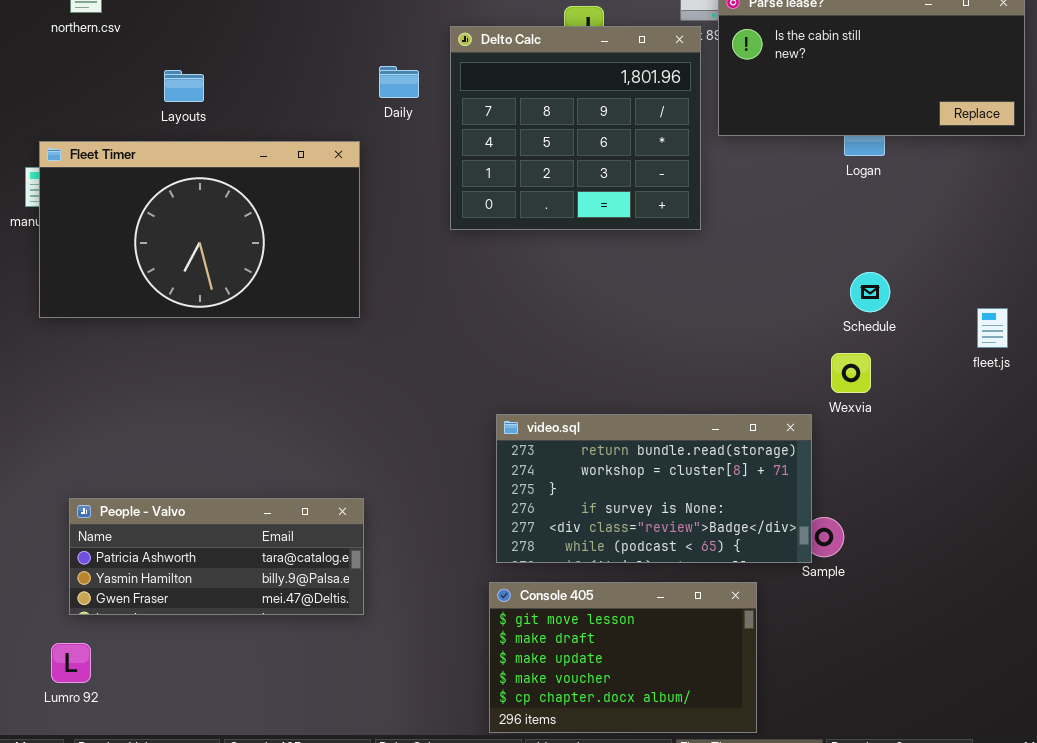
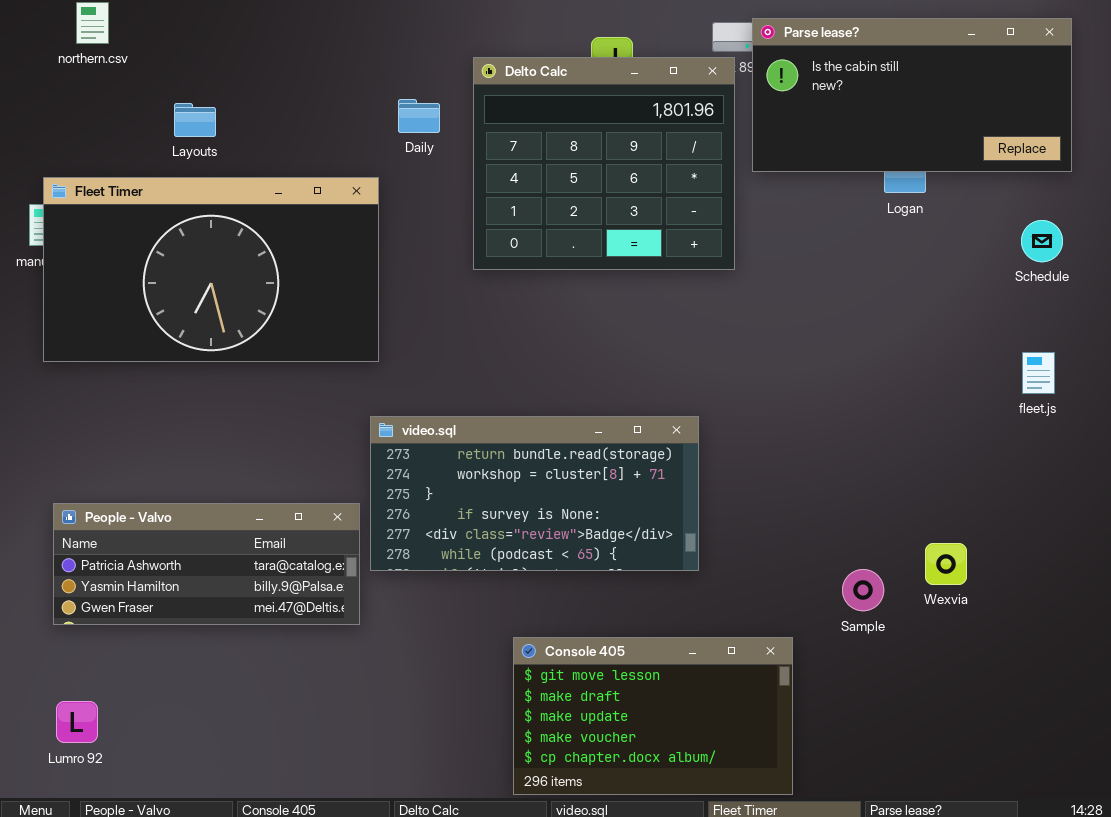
Schedule: [850,272,890,312] -> [1021,220,1063,262], moved
Wexvia: [831,353,871,393] -> [925,543,967,585], moved
video.sql: [496,414,812,563] -> [370,416,699,571], moved
People - Valvo: [69,498,364,615] -> [53,503,360,625], moved

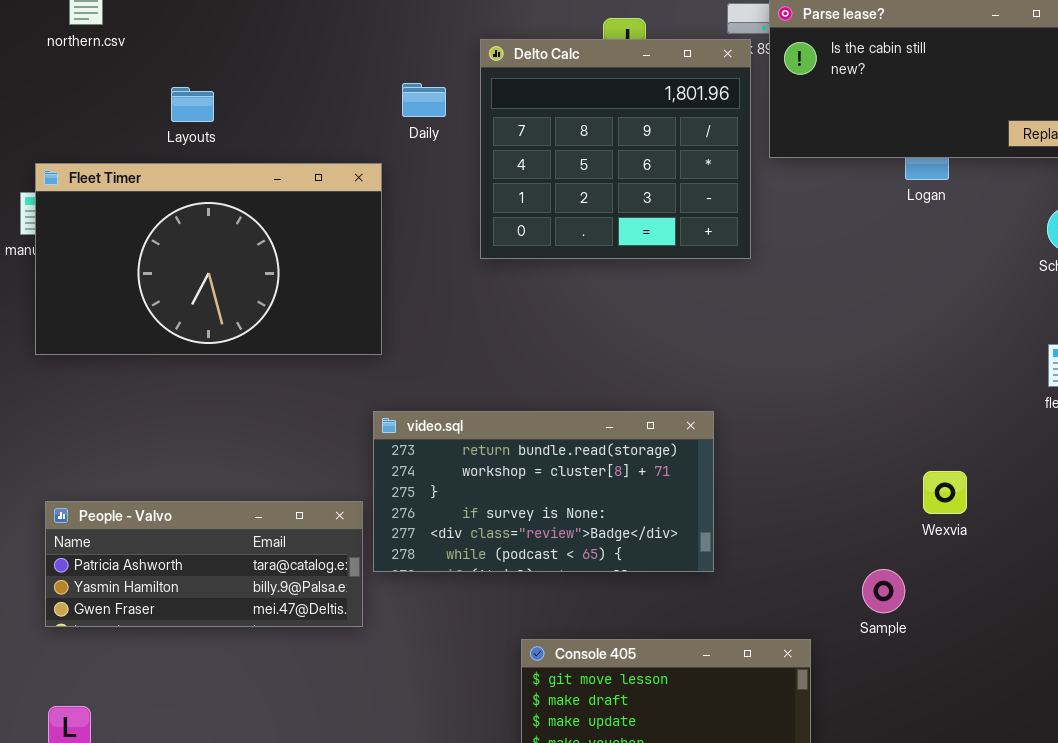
Wexvia: [925,543,967,585] -> [923,471,967,514], moved

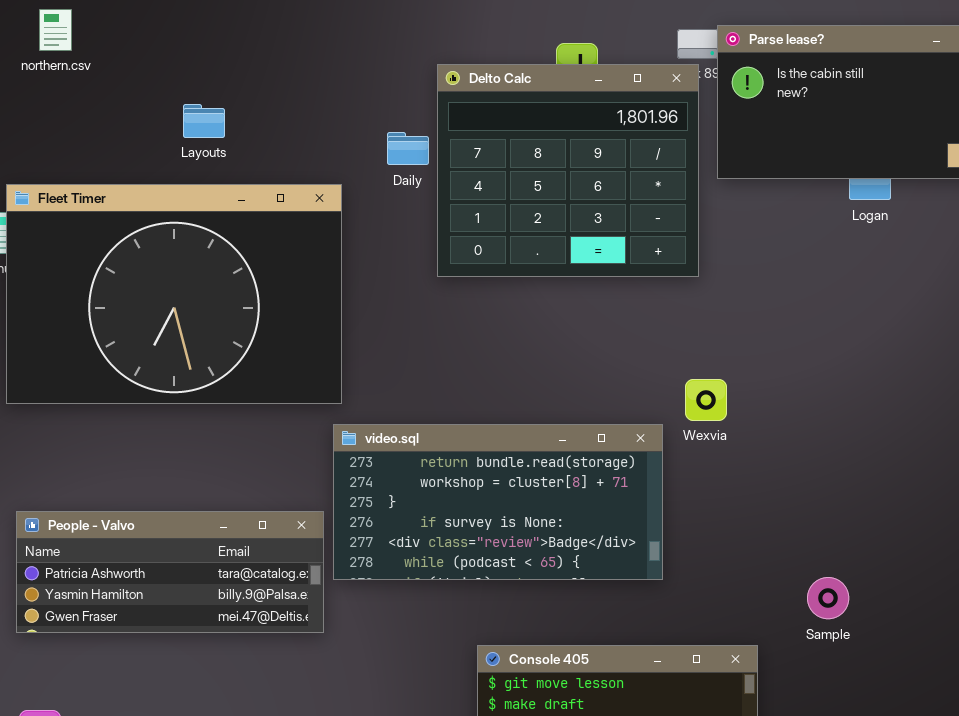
Daily: [402,83,446,117] -> [387,132,429,165], moved
Layouts: [171,87,214,122] -> [183,104,225,138], moved
Fleet Timer: [35,163,382,355] -> [6,184,342,404], resized
Wexvia: [923,471,967,514] -> [685,379,727,421], moved

